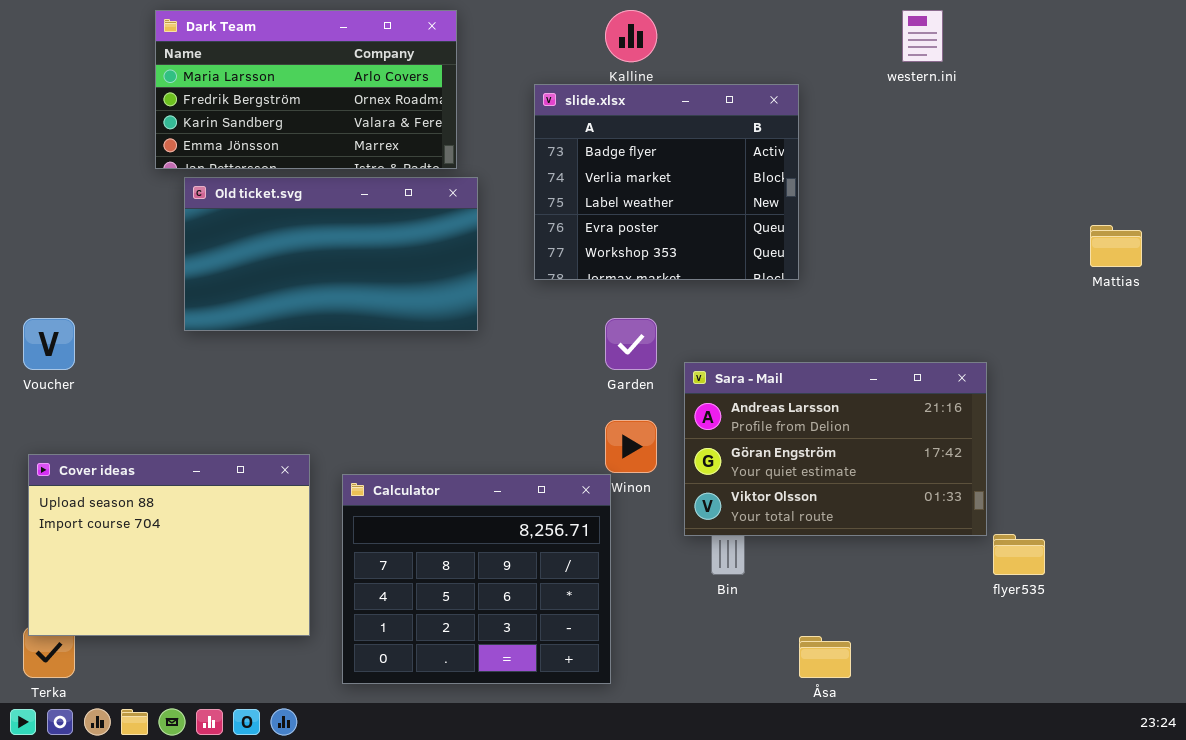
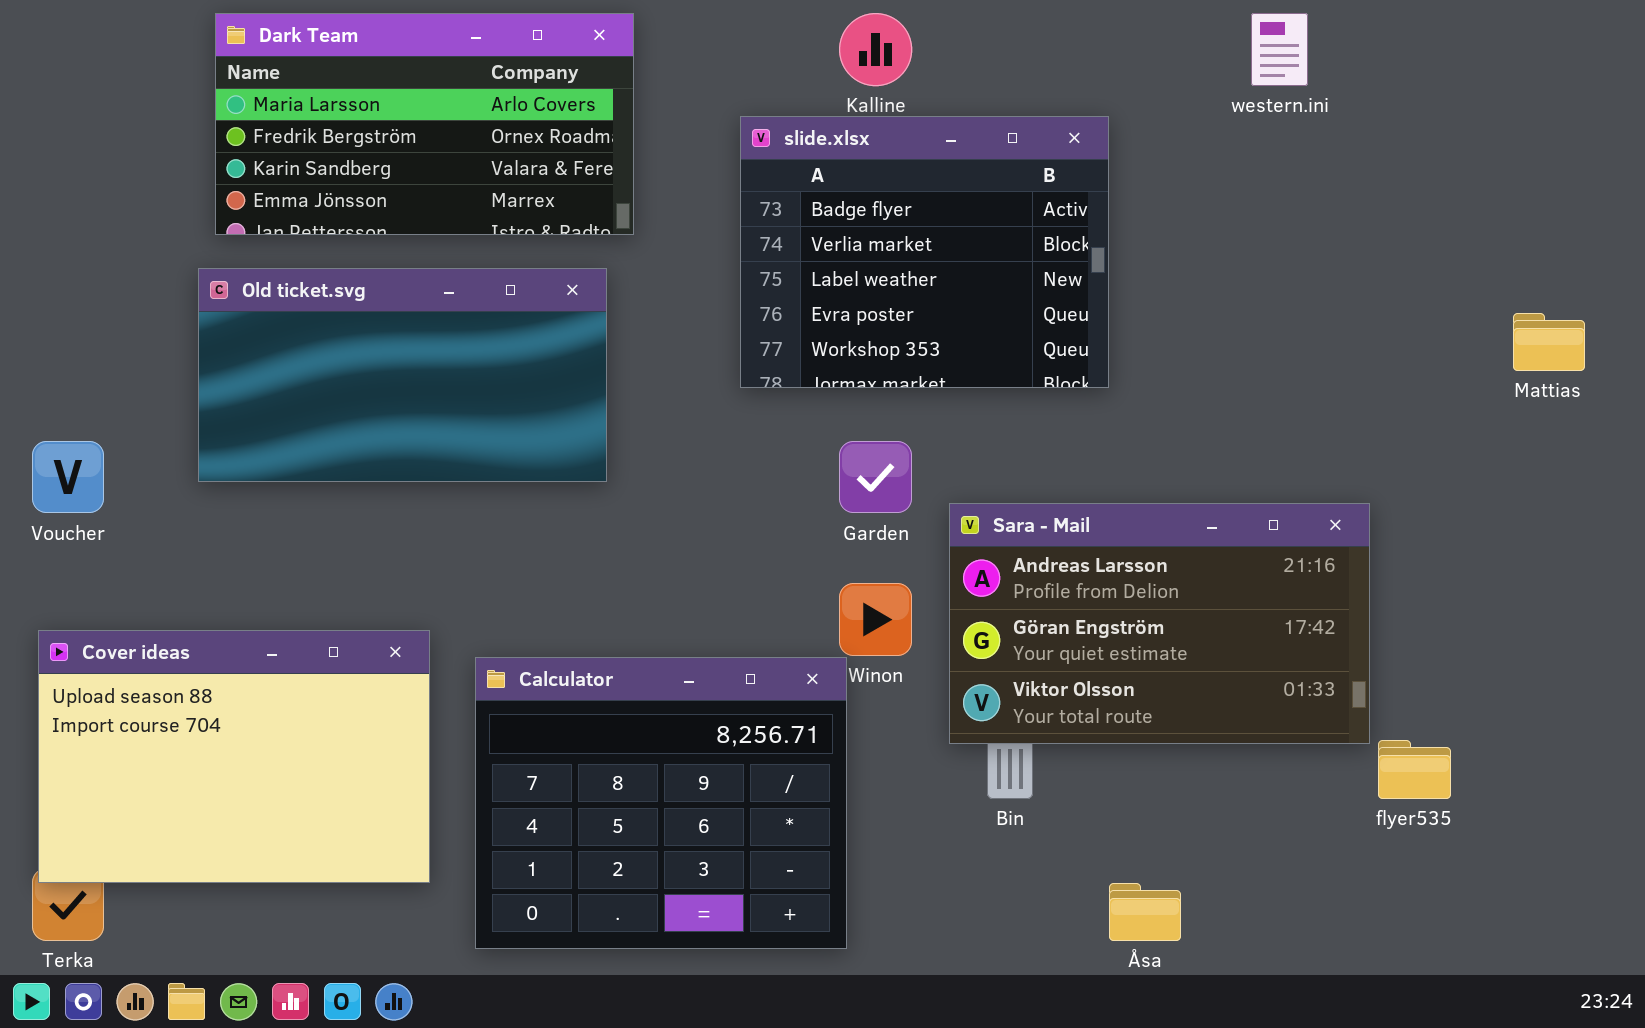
Old ticket.svg: [184,177,478,331] -> [198,268,607,482], moved

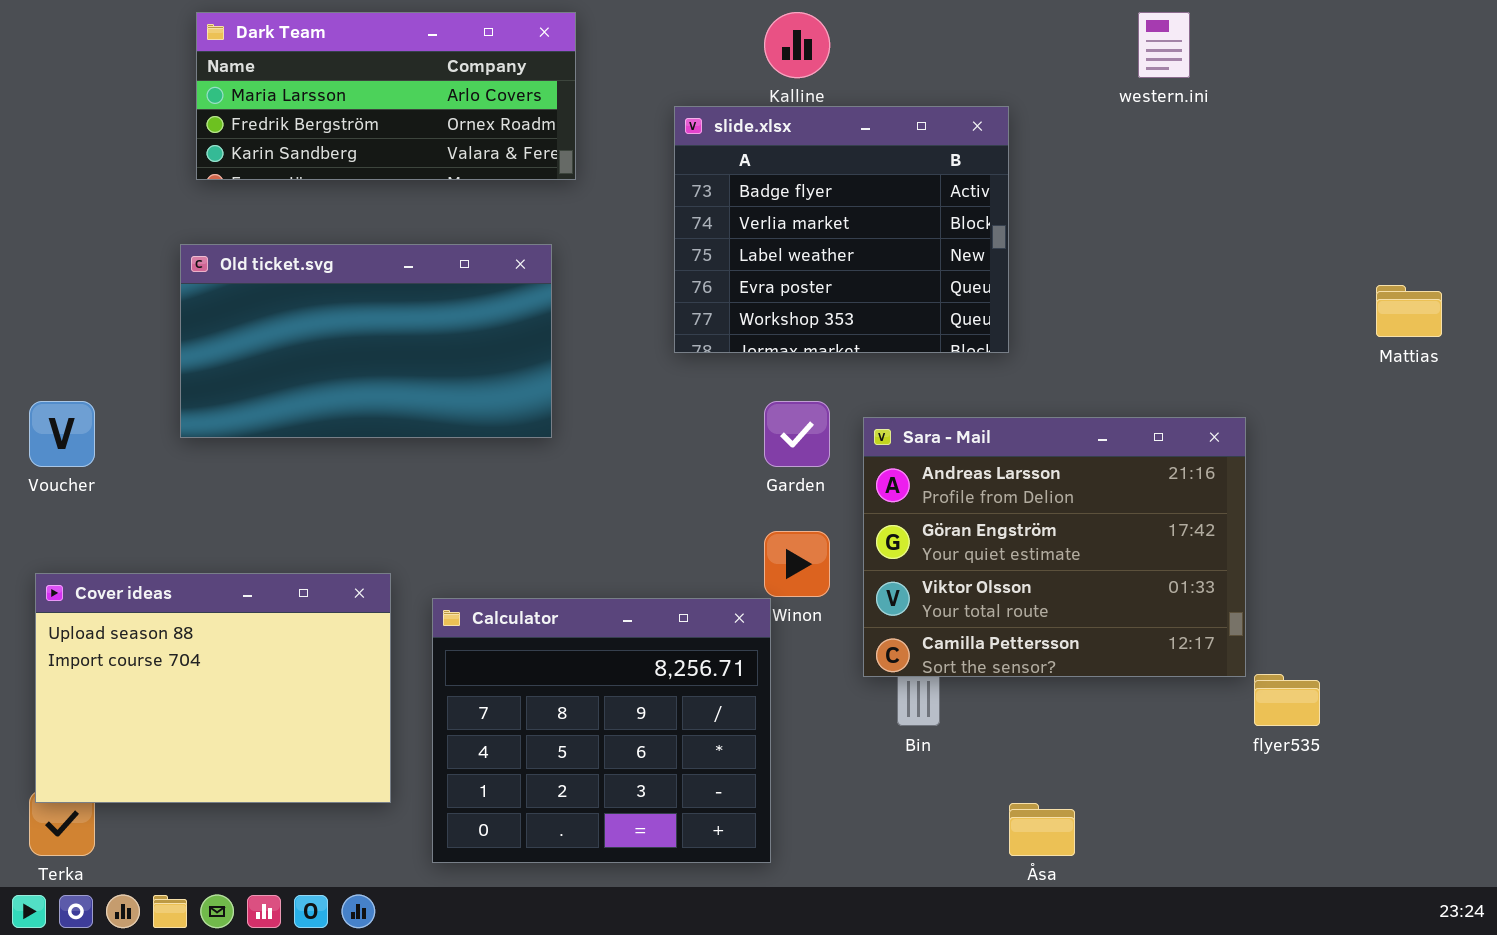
Dark Team: [215,13,634,235] -> [196,12,576,180], resized
Sara - Mail: [949,503,1370,744] -> [863,417,1246,677], resized

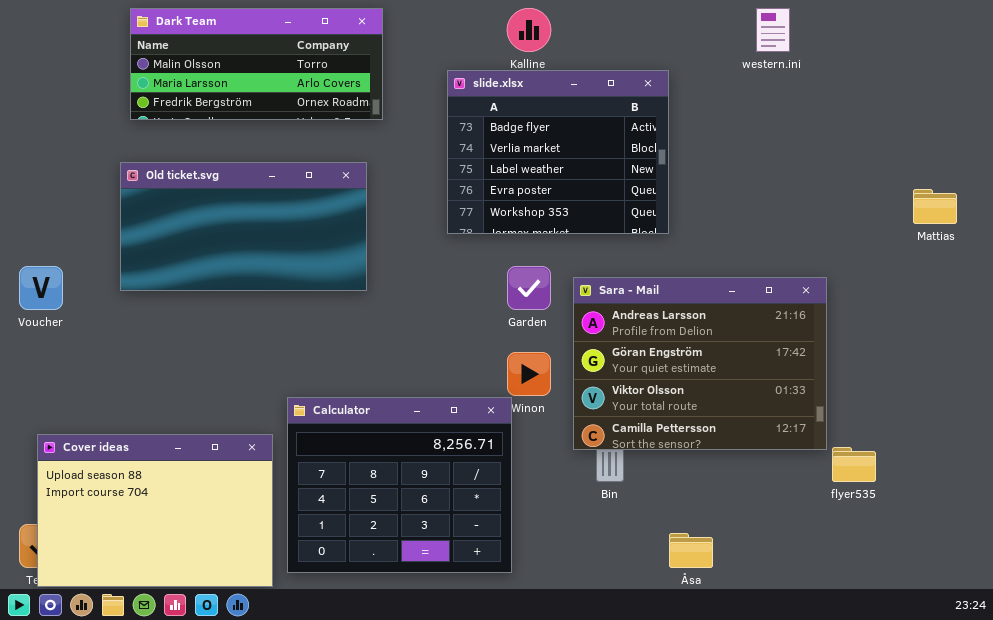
Dark Team: [196,12,576,180] -> [130,8,383,120], scrolled up 1 row
Cover ideas: [35,573,391,803] -> [37,434,273,587], moved

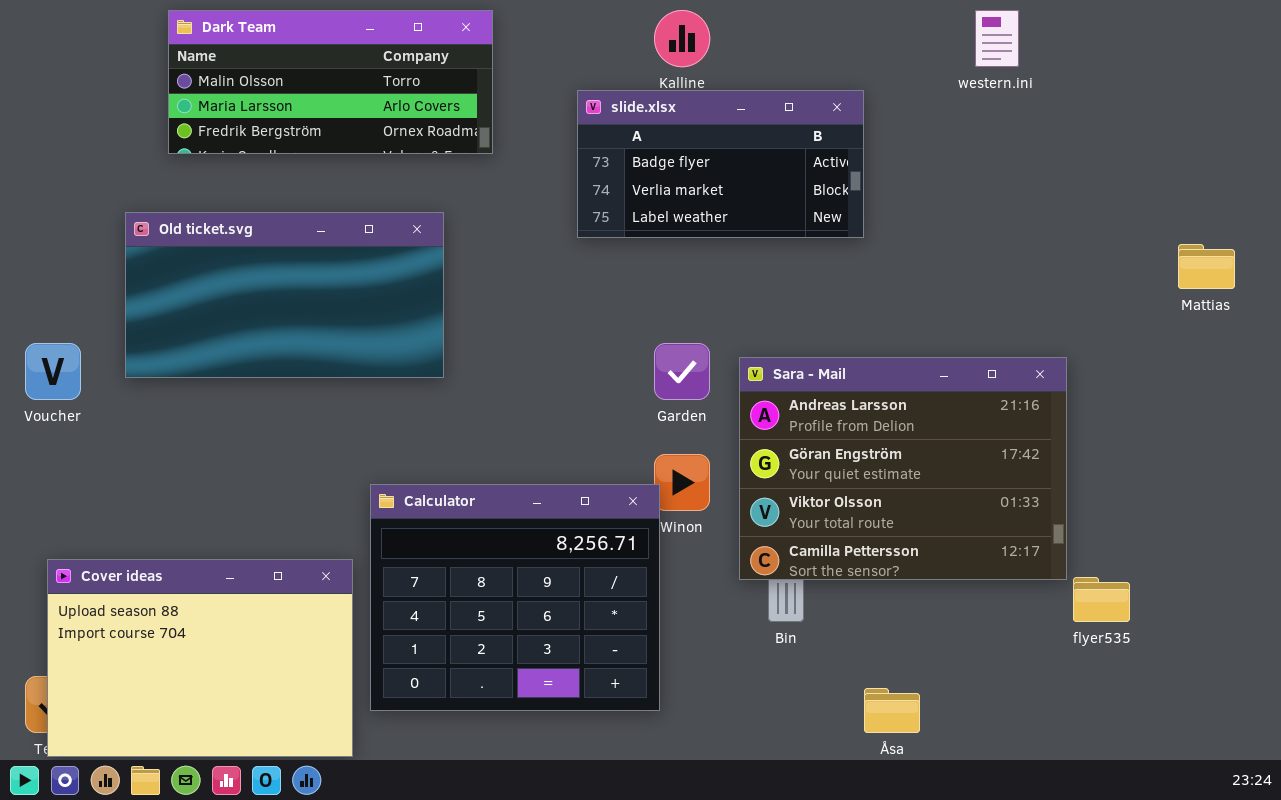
slide.xlsx: [447,70,669,234] -> [577,90,864,238], resized
Old ticket.svg: [120,162,367,291] -> [125,212,444,378], moved
Calculator: [287,397,512,573] -> [370,484,660,711], moved

